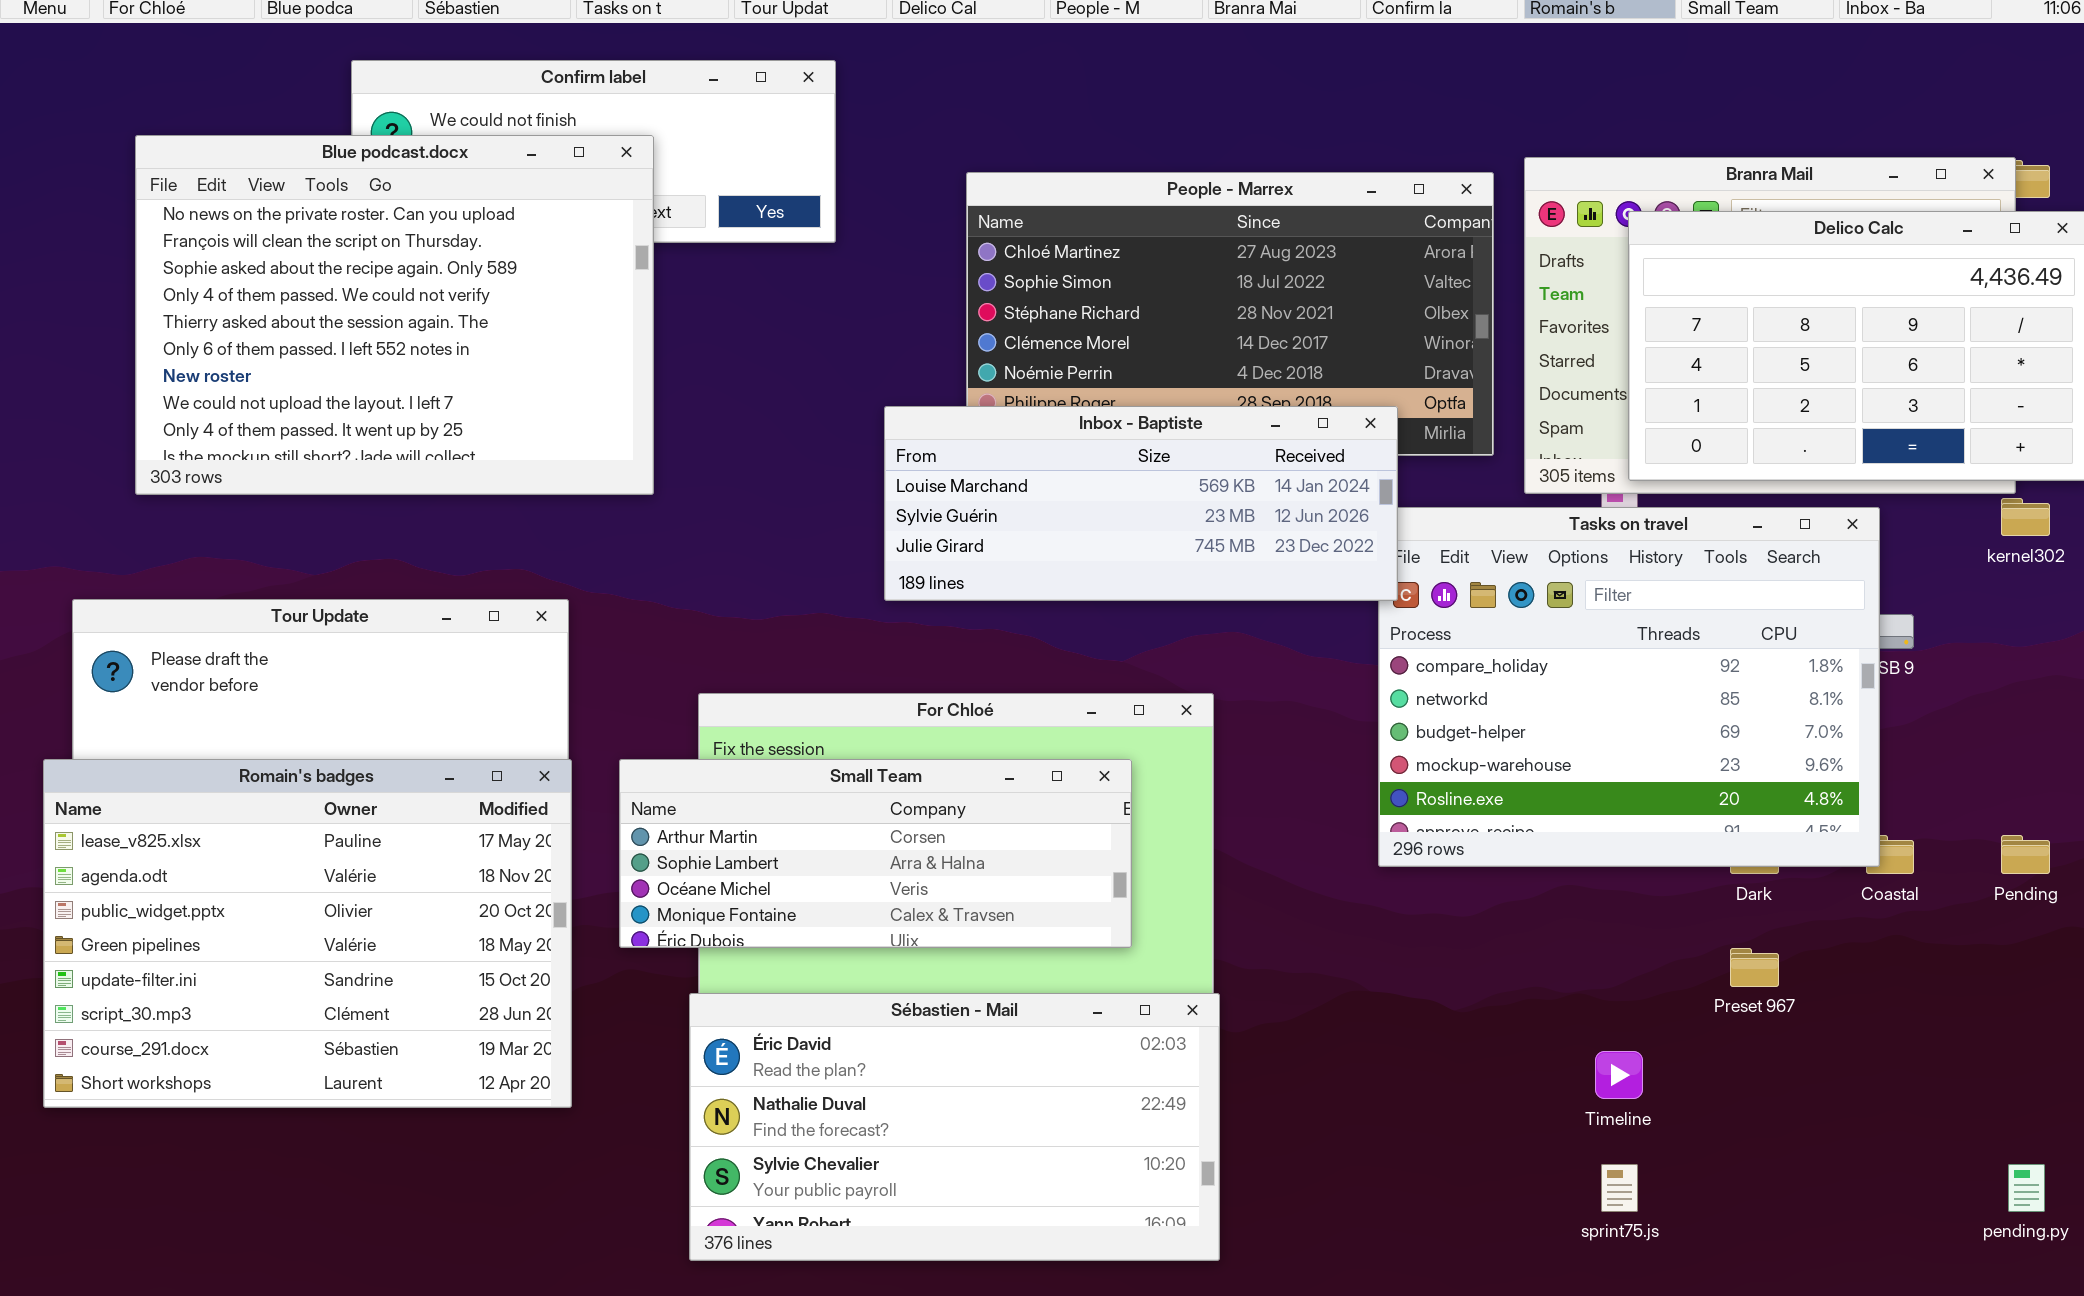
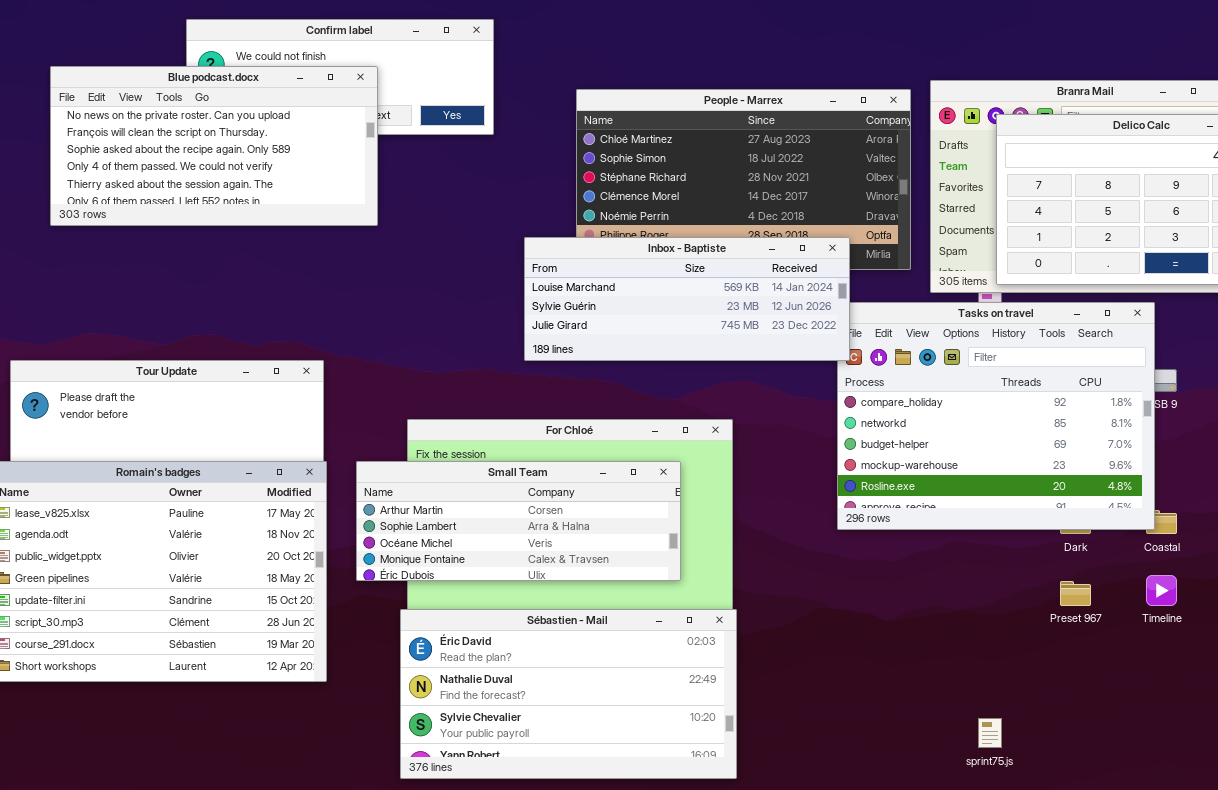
Blue podcast.docx: [135,135,654,495] -> [50,66,378,226], resized
Timeline: [1595,1051,1643,1099] -> [1146,575,1177,606], moved

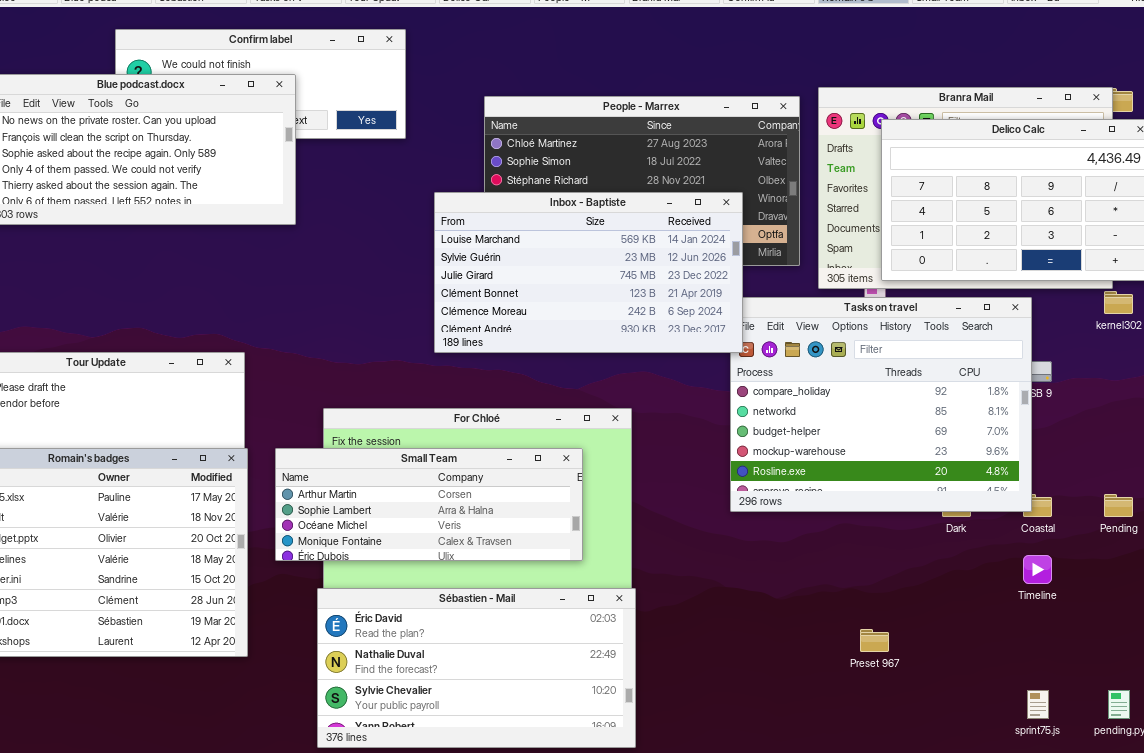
Inbox - Baptiste: [524,237,850,361] -> [434,192,743,353], resized
Preset 967: [1060,581,1091,606] -> [860,629,889,652], moved
sprint75.js: [978,718,1002,748] -> [1027,690,1049,719], moved

